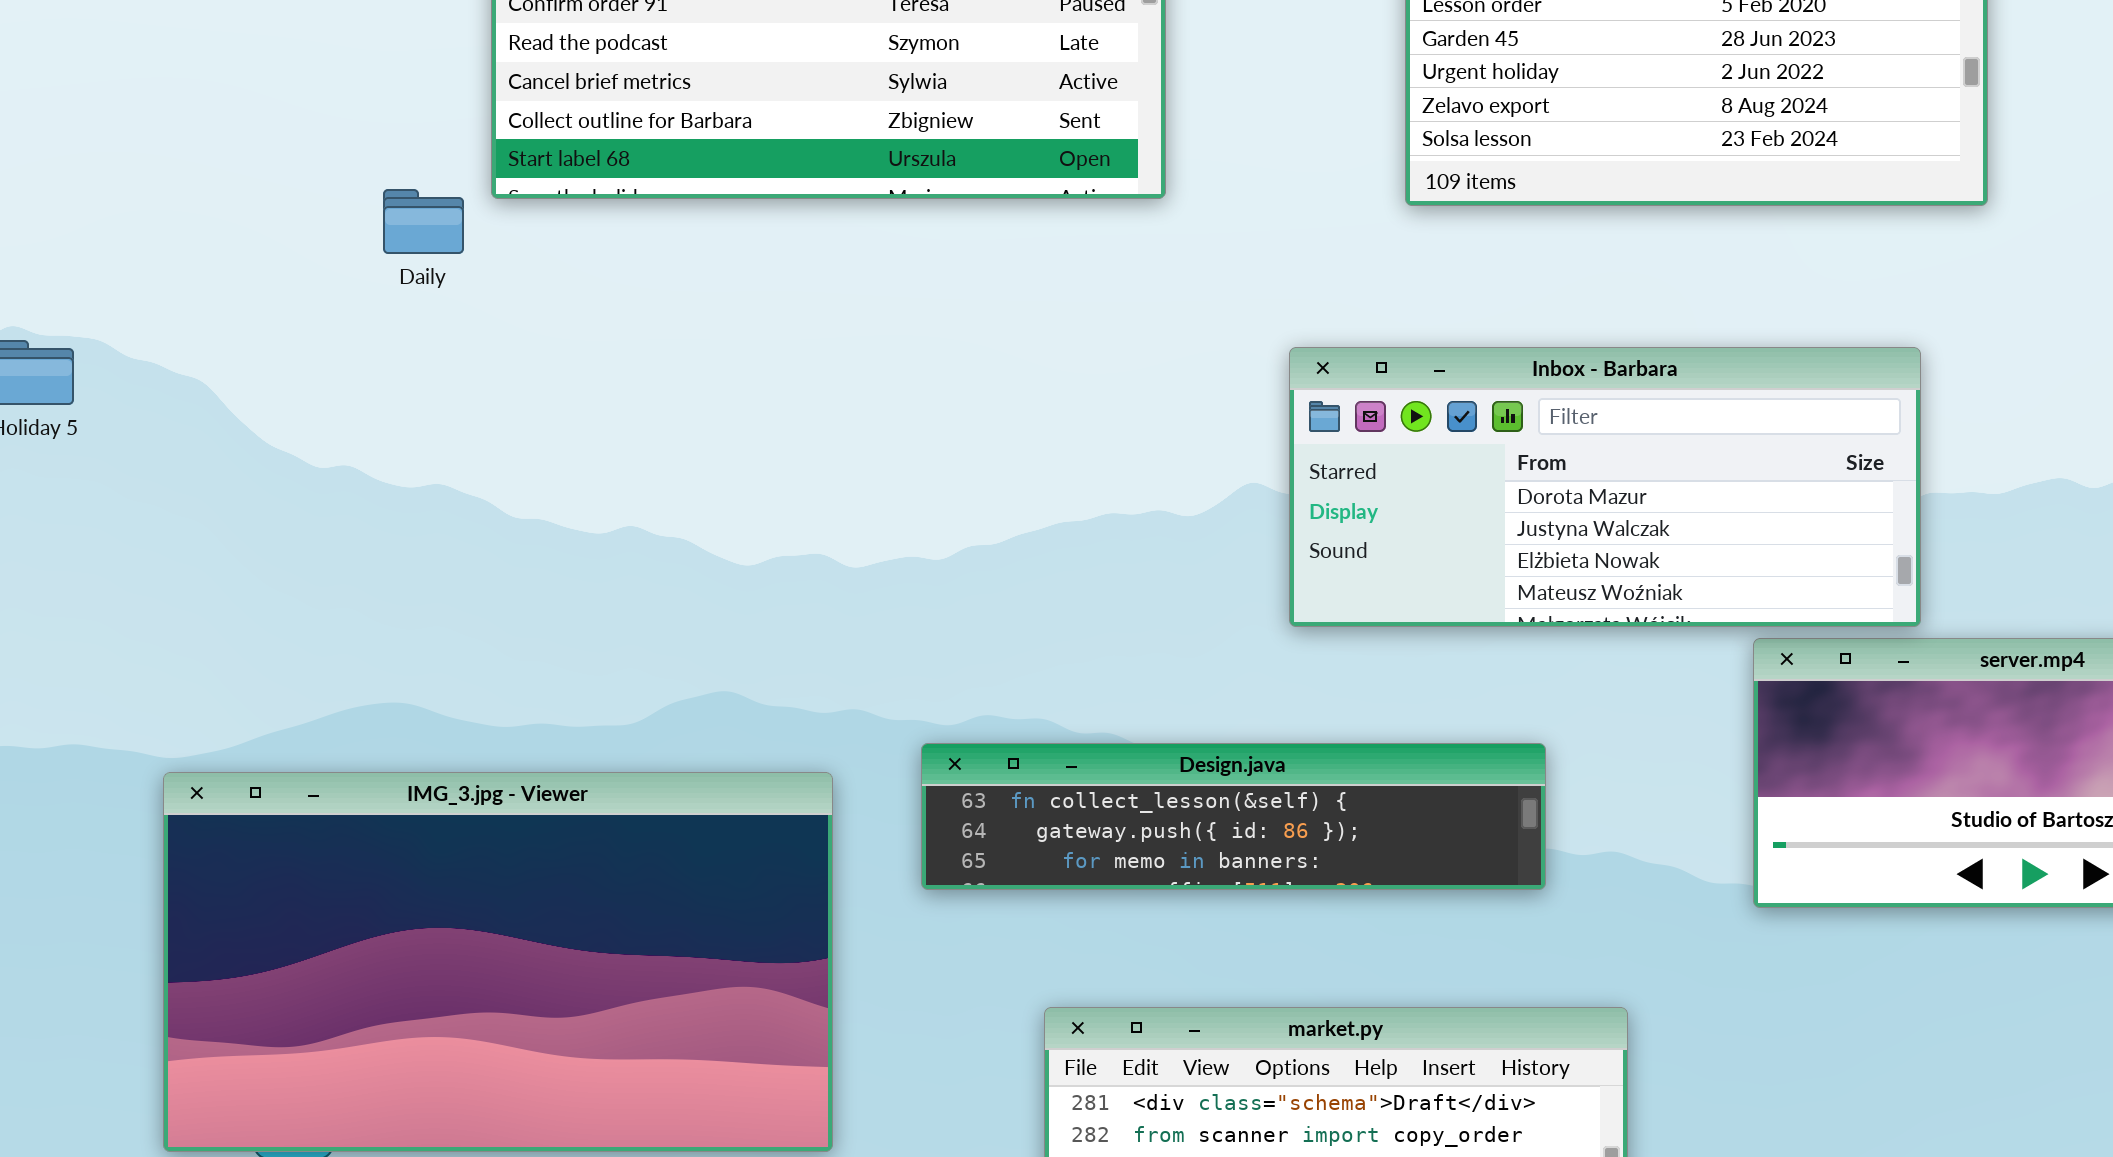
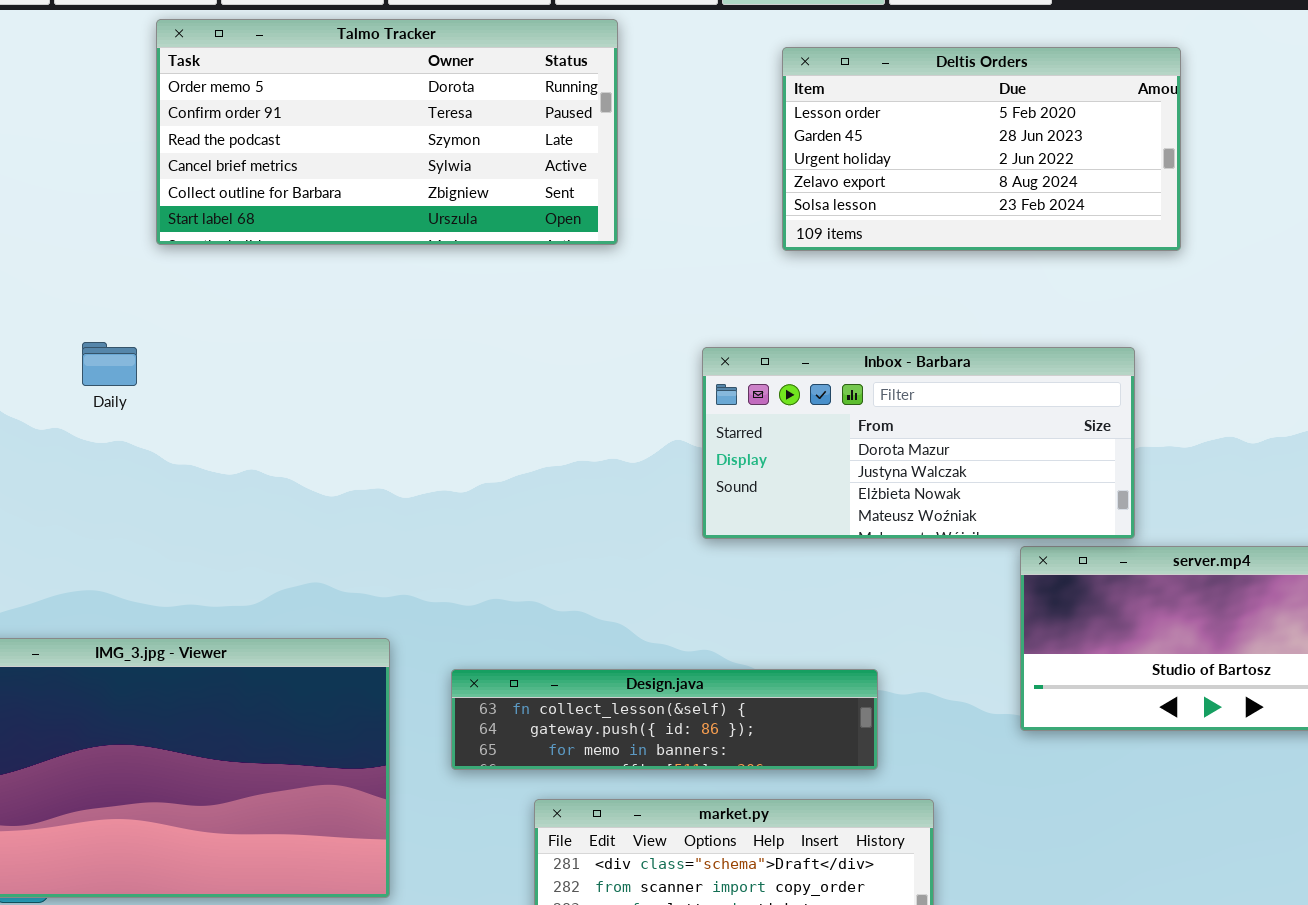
Daily: [383,189,464,254] -> [82,342,137,386], moved
Design.java: [921,743,1546,890] -> [451,669,878,770], moved

